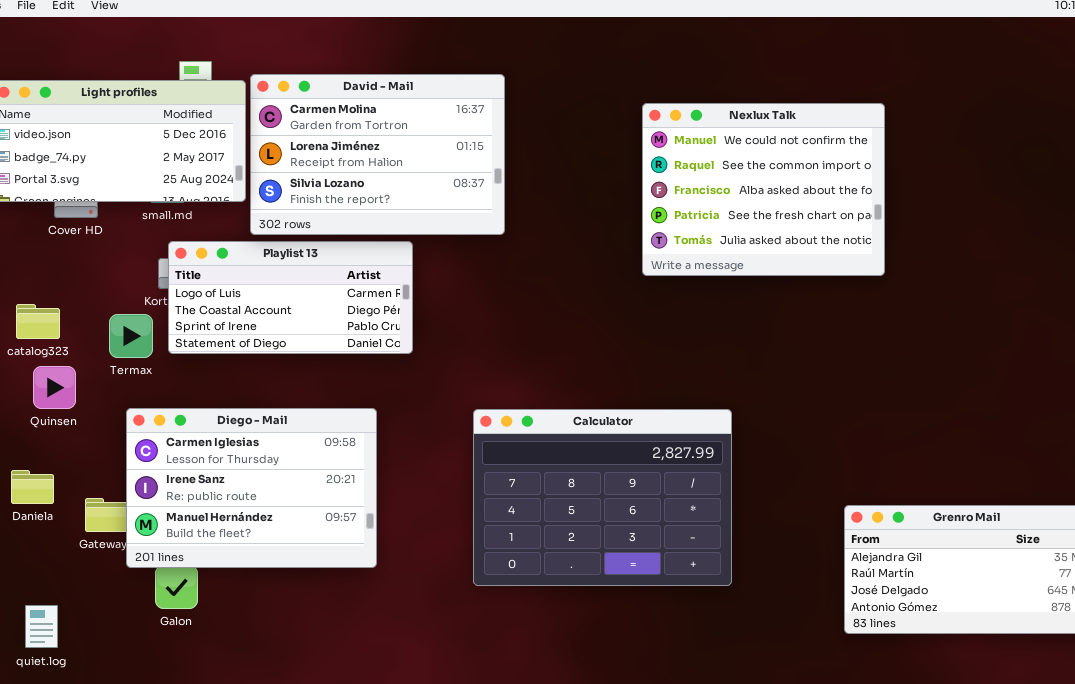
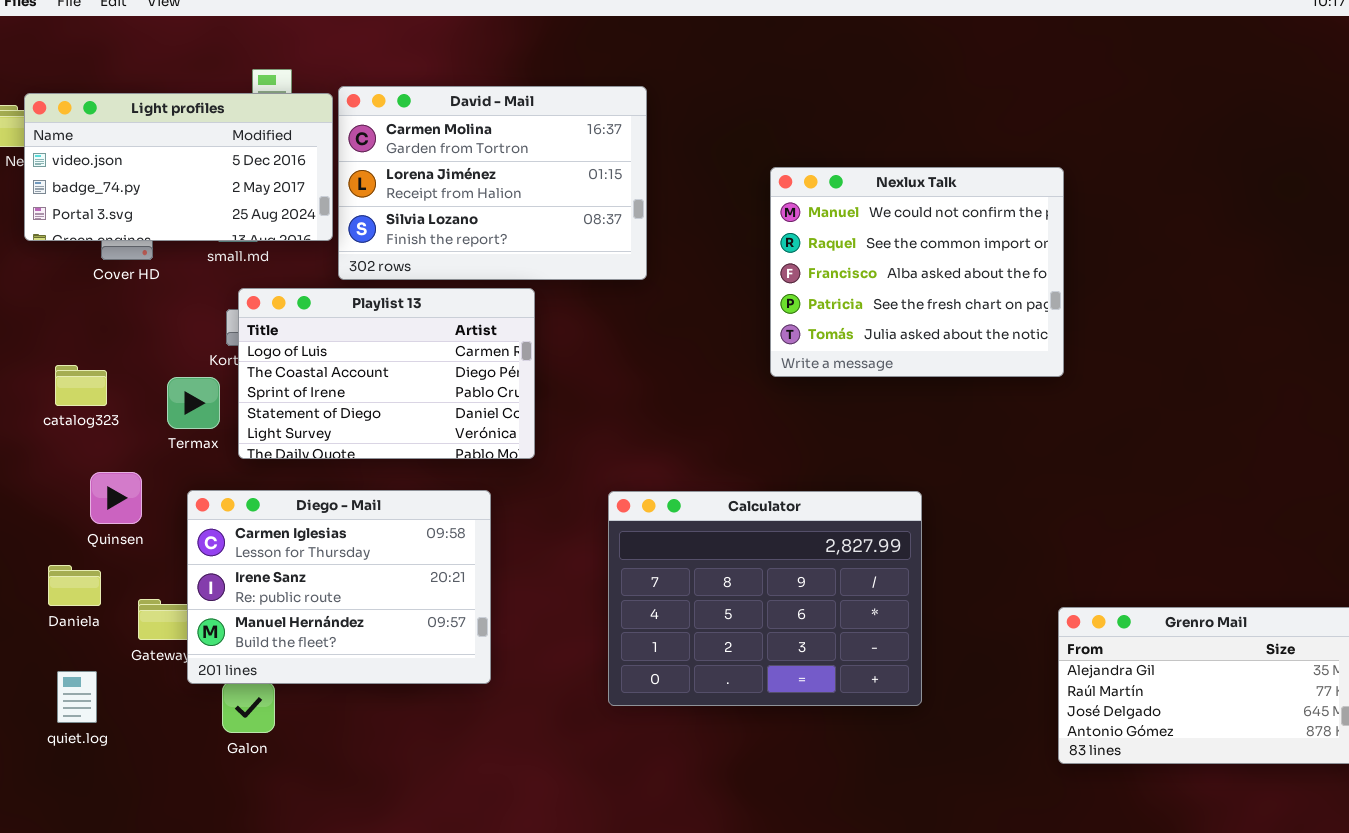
Nexlux Talk: [642,103,885,276] -> [770,167,1064,377], moved
Playlist 13: [168,241,413,354] -> [238,288,535,459], resized
Quinsen: [33,366,76,409] -> [90,472,142,524], moved
quiet.log: [25,605,58,648] -> [57,671,97,723], moved

